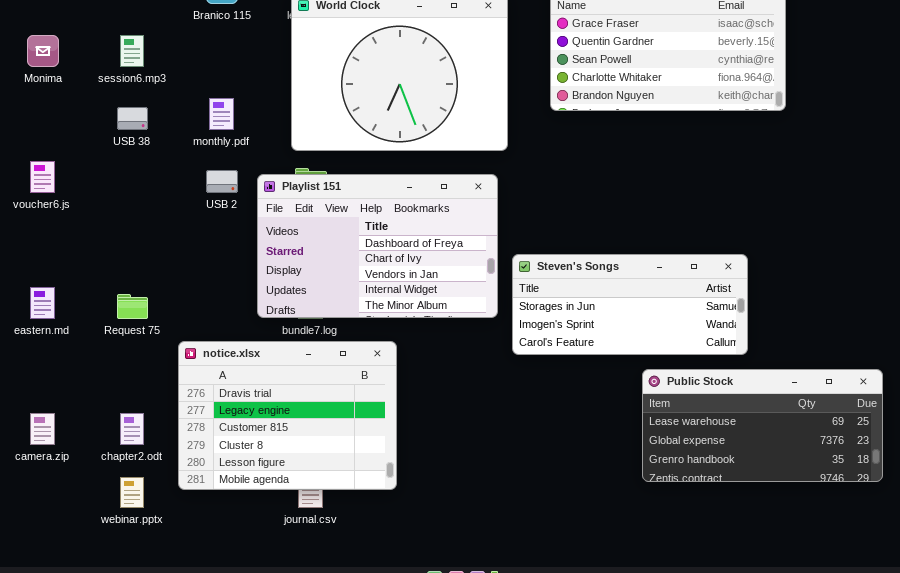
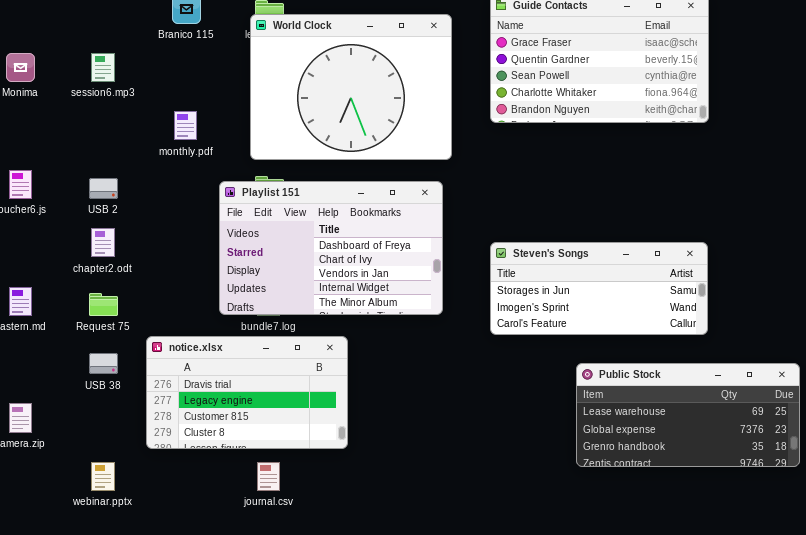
USB 38: [117,107,148,130] -> [89,353,118,374], moved
USB 2: [206,170,238,193] -> [89,178,118,199], moved
Steven's Songs: [512,254,748,355] -> [490,242,708,335], moved
notice.xlsx: [178,341,397,490] -> [146,336,348,449], resized
chapter2.odt: [120,413,144,445] -> [91,228,115,257], moved

